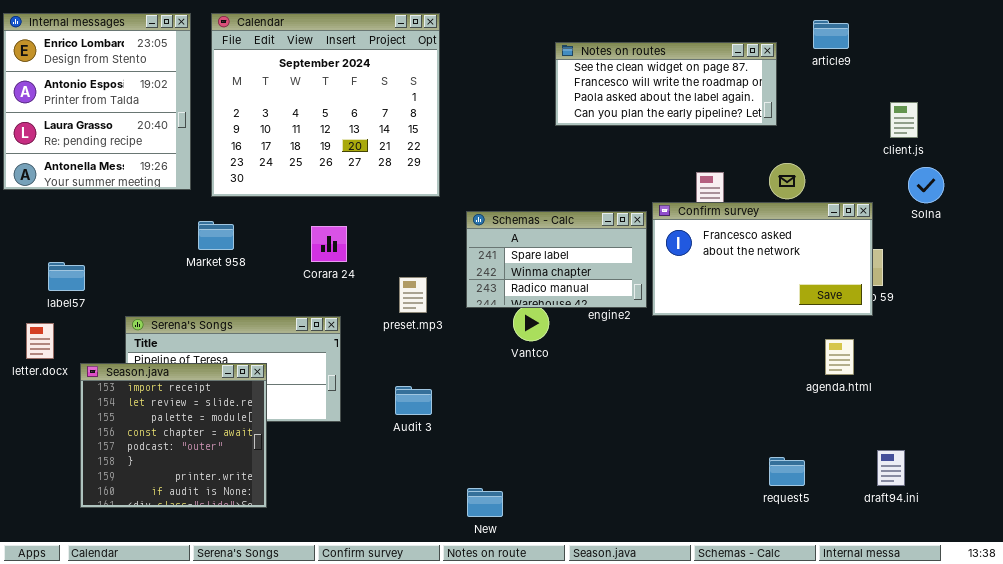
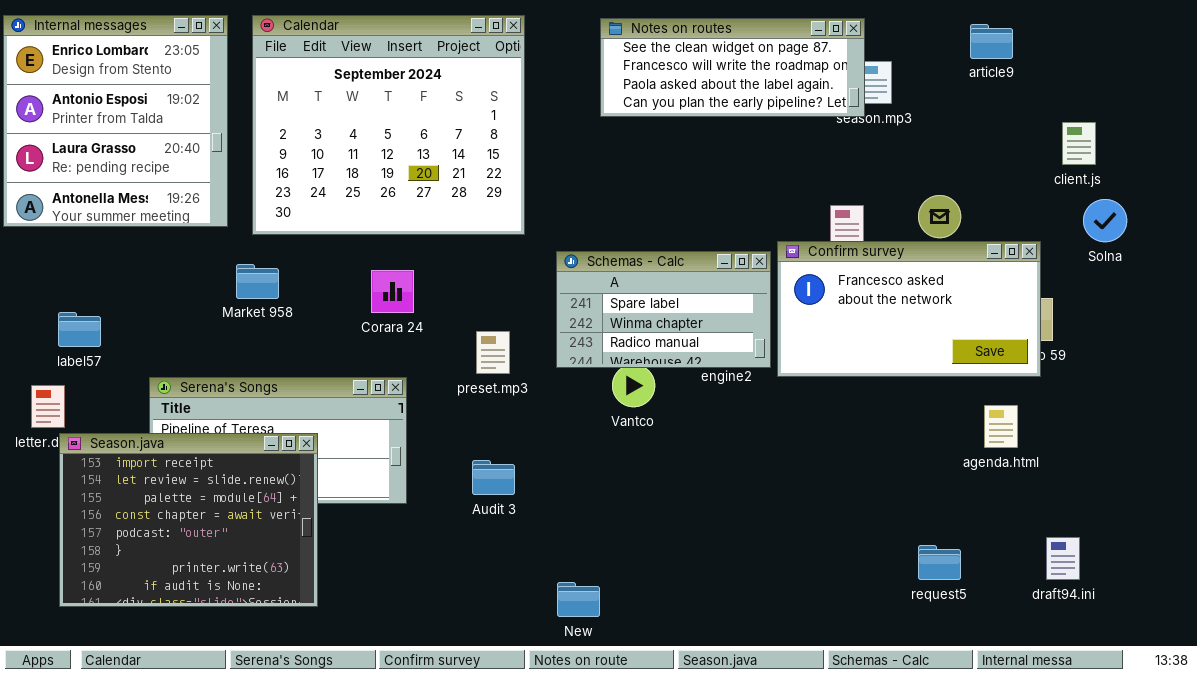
Notes on routes: [555,42,777,126] -> [600,18,865,117], moved
Season.java: [80,363,267,508] -> [59,433,318,607], resized

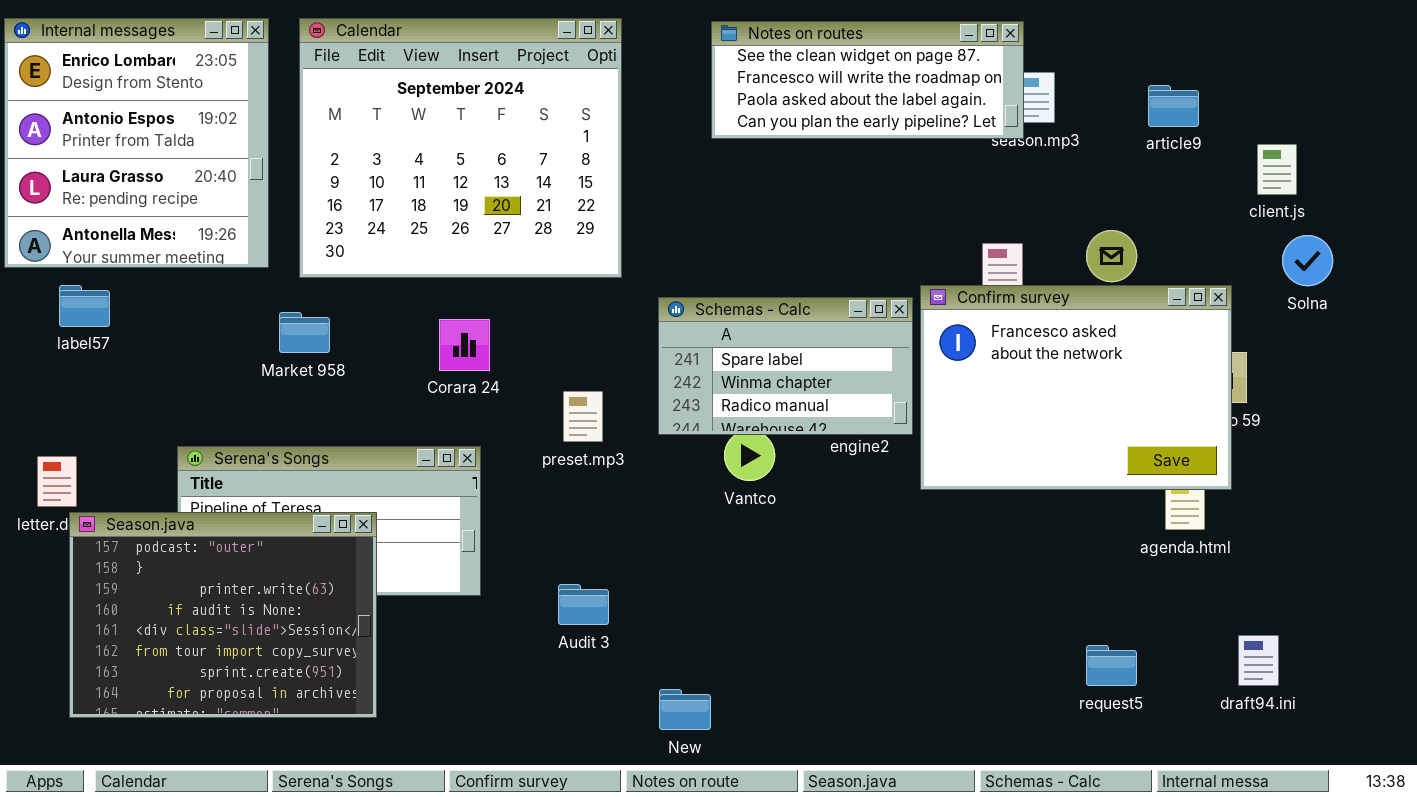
article9: [970,24,1013,59] -> [1148,85,1199,127], moved
Confirm survey: [777,241,1041,377] -> [920,285,1232,490], resized
label57: [58,312,101,347] -> [59,285,110,327], moved
Season.java: [59,433,318,607] -> [69,512,377,718], scrolled down 4 rows
Audit 3: [472,460,515,495] -> [558,584,609,625], moved

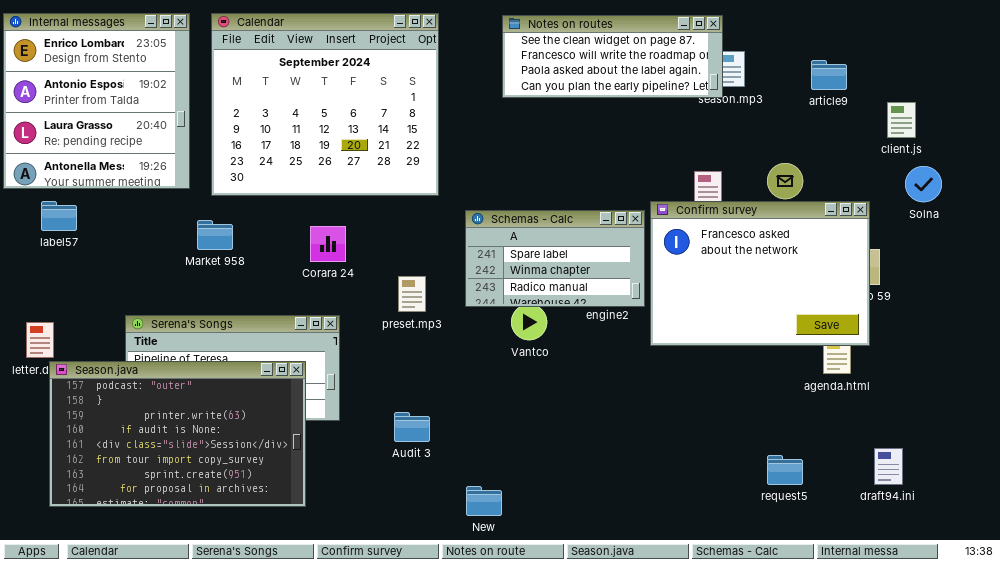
Season.java: [69,512,377,718] -> [49,361,306,507], resized

